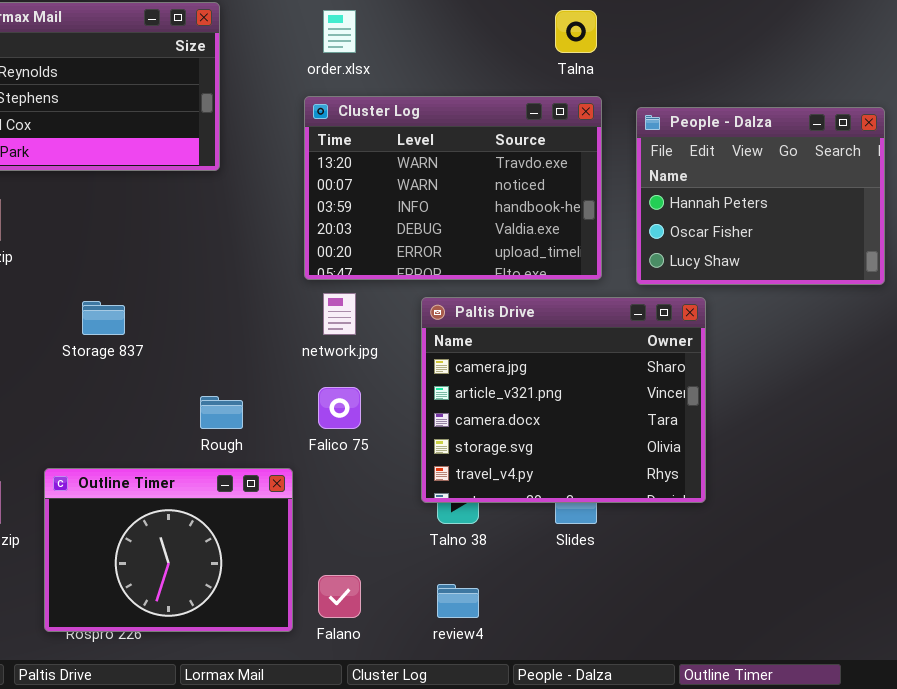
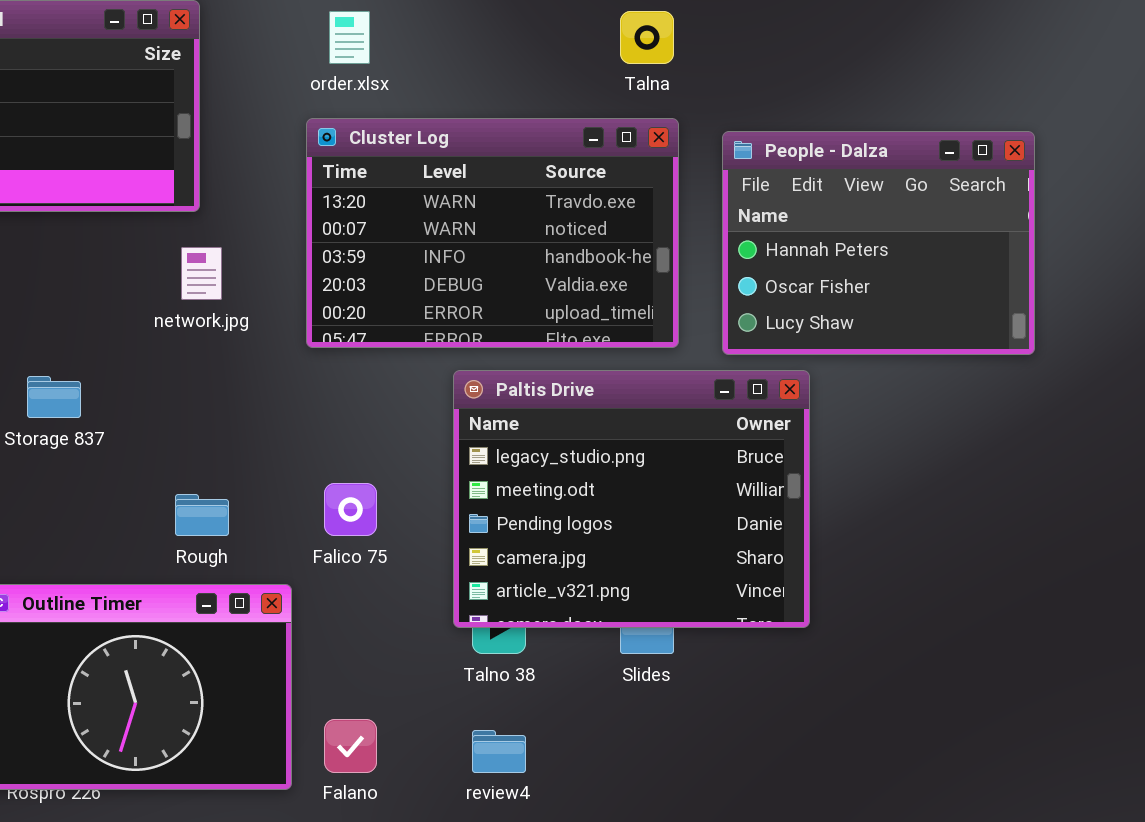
network.jpg: [323,293,356,335] -> [181,247,222,300], moved
Paltis Drive: [421,297,706,503] -> [453,370,810,628], scrolled up 3 rows

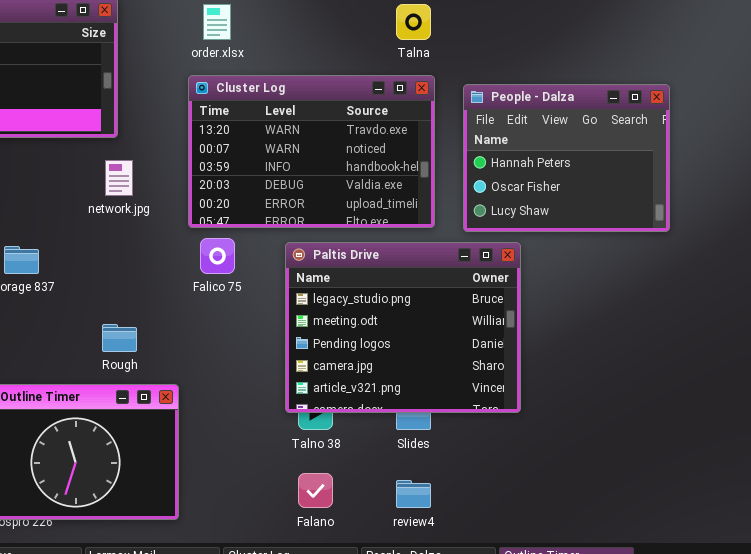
Falico 75: [324,483,377,536] -> [200,238,235,274], moved
Falano: [324,719,377,773] -> [298,473,333,508], moved
review4: [472,730,526,773] -> [396,480,431,508], moved

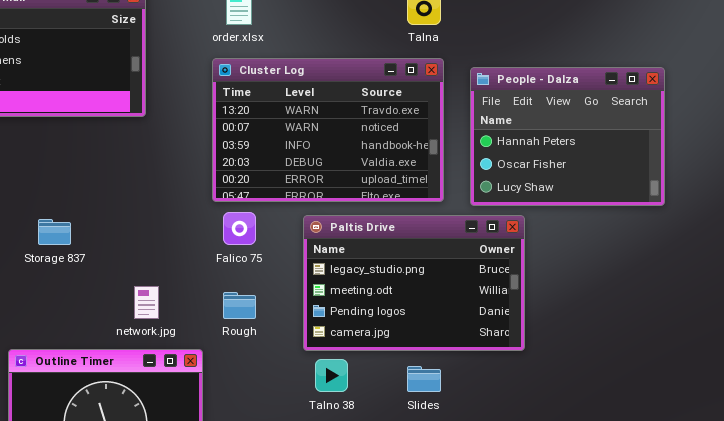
network.jpg: [105,160,133,196] -> [134,286,159,319], moved
Paltis Drive: [285,242,521,413] -> [303,215,525,351], resized
Rough: [102,324,137,352] -> [223,292,256,319], moved

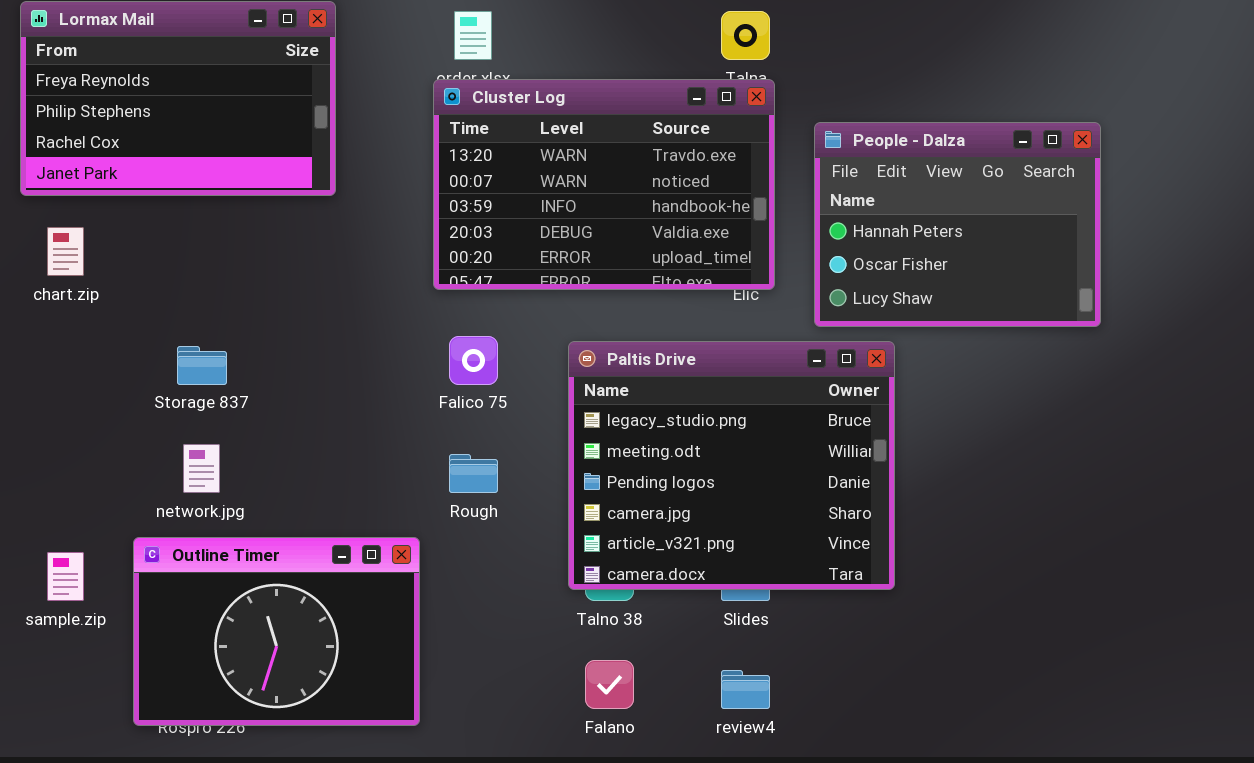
Cluster Log: [212,58,444,202] -> [433,79,775,290], moved
Paltis Drive: [303,215,525,351] -> [568,341,895,590], resized
network.jpg: [134,286,159,319] -> [183,444,220,493], moved

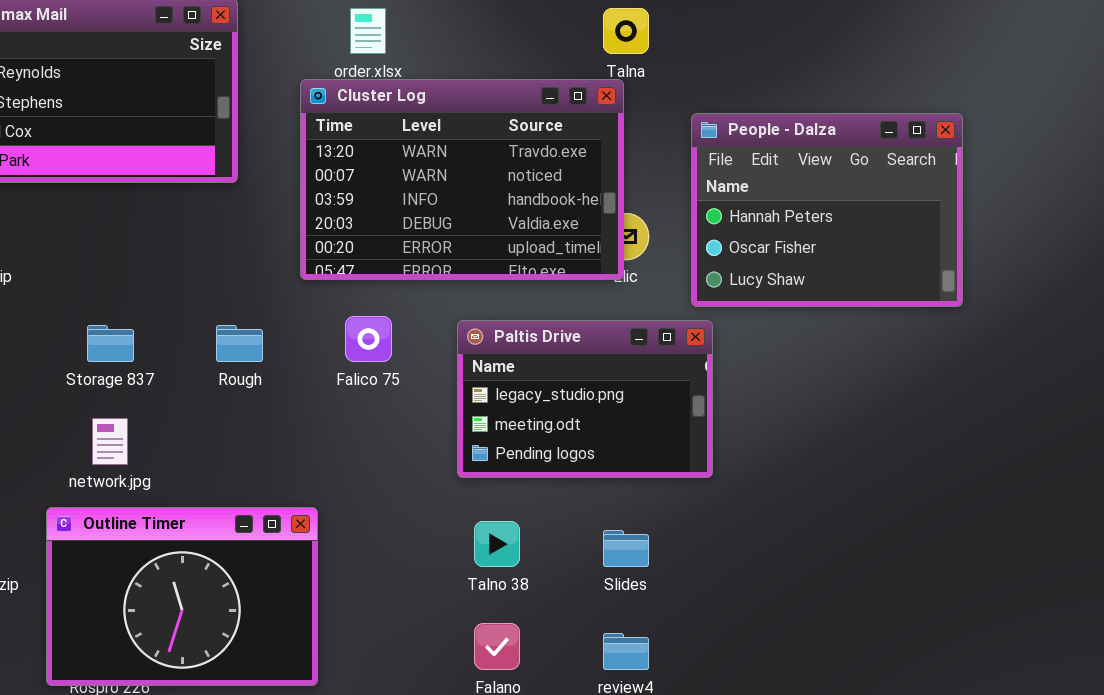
Cluster Log: [433,79,775,290] -> [300,79,624,280], moved
Paltis Drive: [568,341,895,590] -> [457,320,713,478], resized
Rough: [449,454,498,493] -> [216,325,263,362], moved

